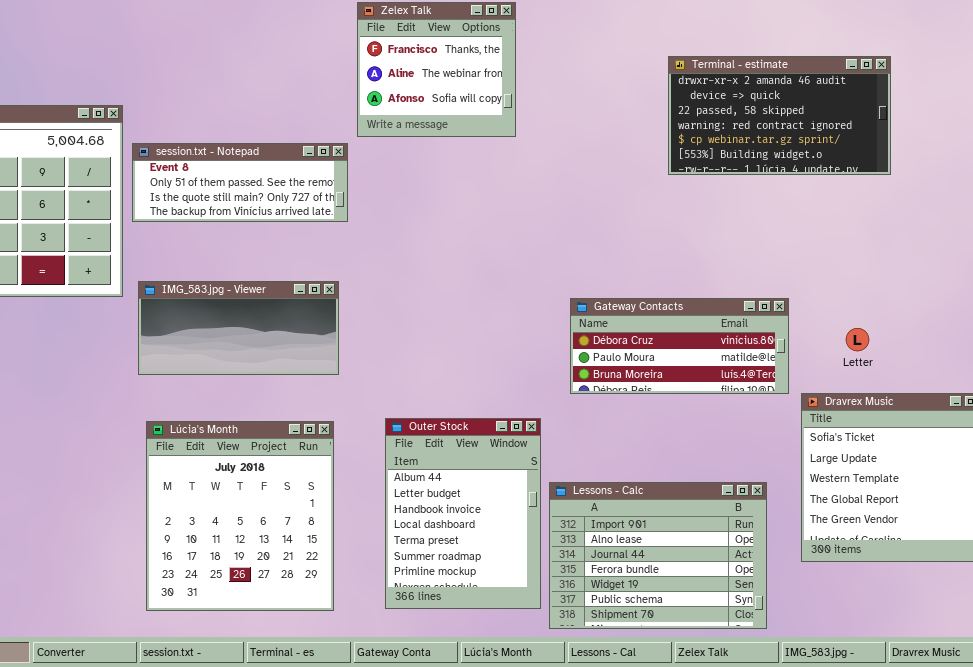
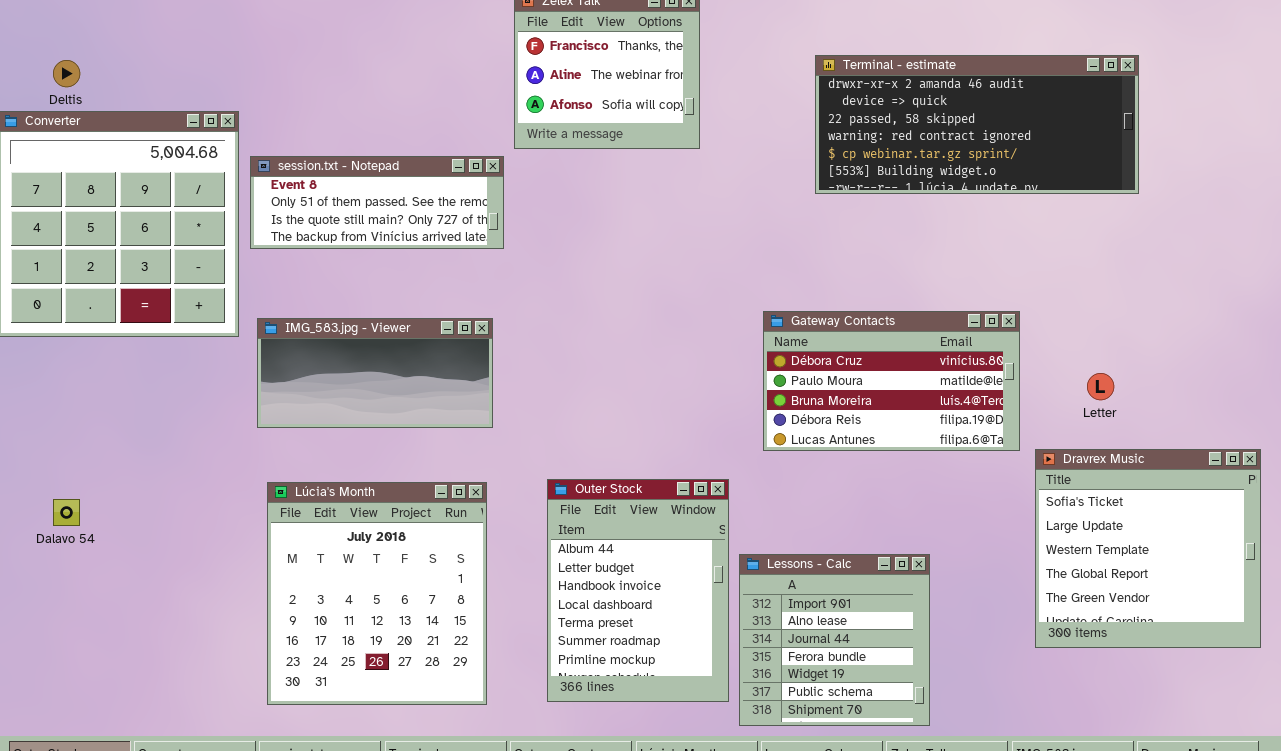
Terminal - estimate: [668,56,891,175] -> [815,55,1139,194], resized
Gateway Contacts: [570,298,789,394] -> [763,311,1020,451], resized
Lessons - Calc: [549,482,767,629] -> [739,554,930,726], resized

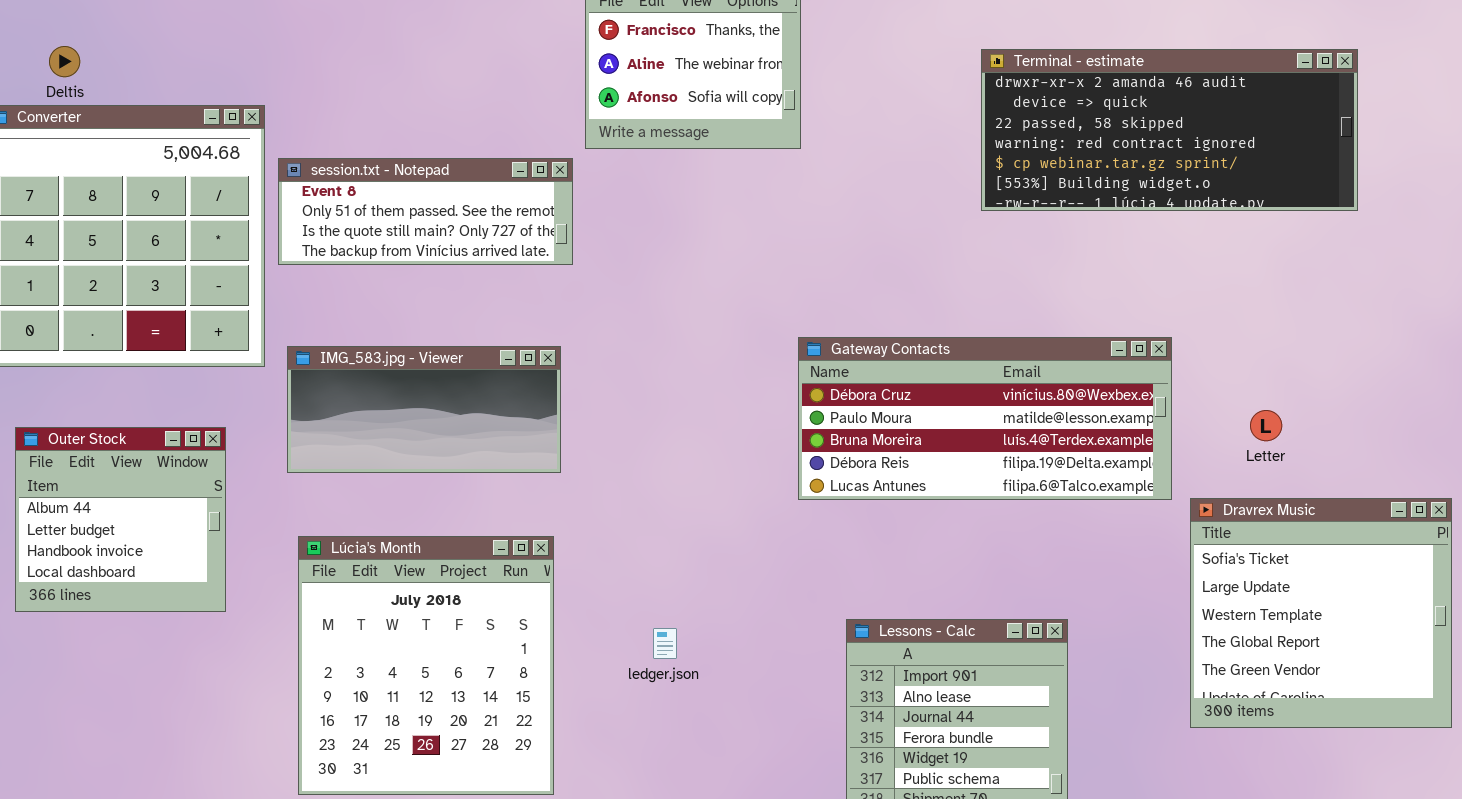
Terminal - estimate: [815,55,1139,194] -> [981,49,1358,211], moved
Gateway Contacts: [763,311,1020,451] -> [798,337,1172,500], resized
Outer Stock: [547,479,729,702] -> [15,427,226,612], moved, resized

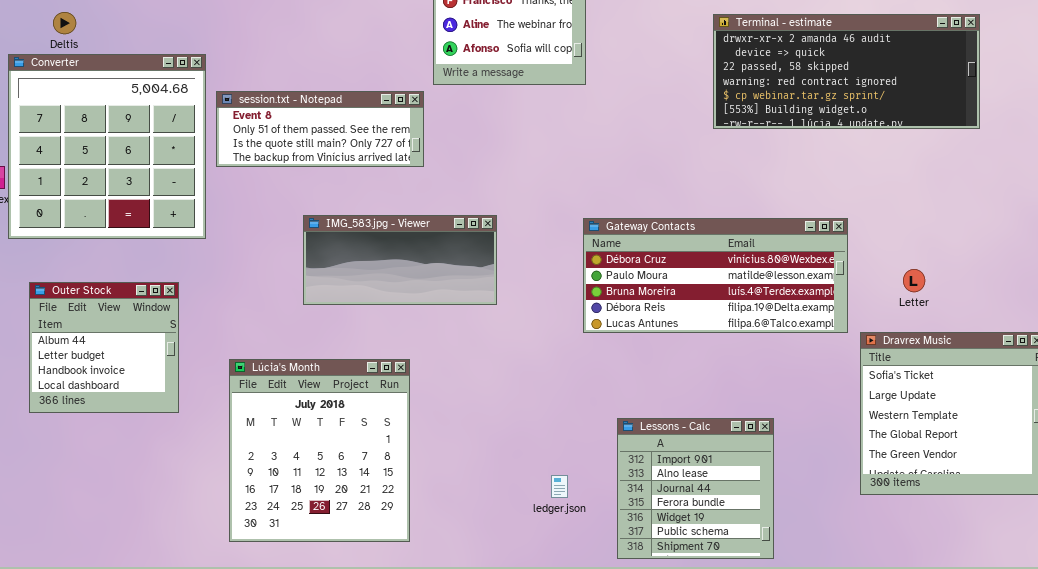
IMG_583.jpg - Viewer: [287,346,561,473] -> [303,215,497,305], moved
ledger.json: [653,628,677,659] -> [551,475,568,498], moved

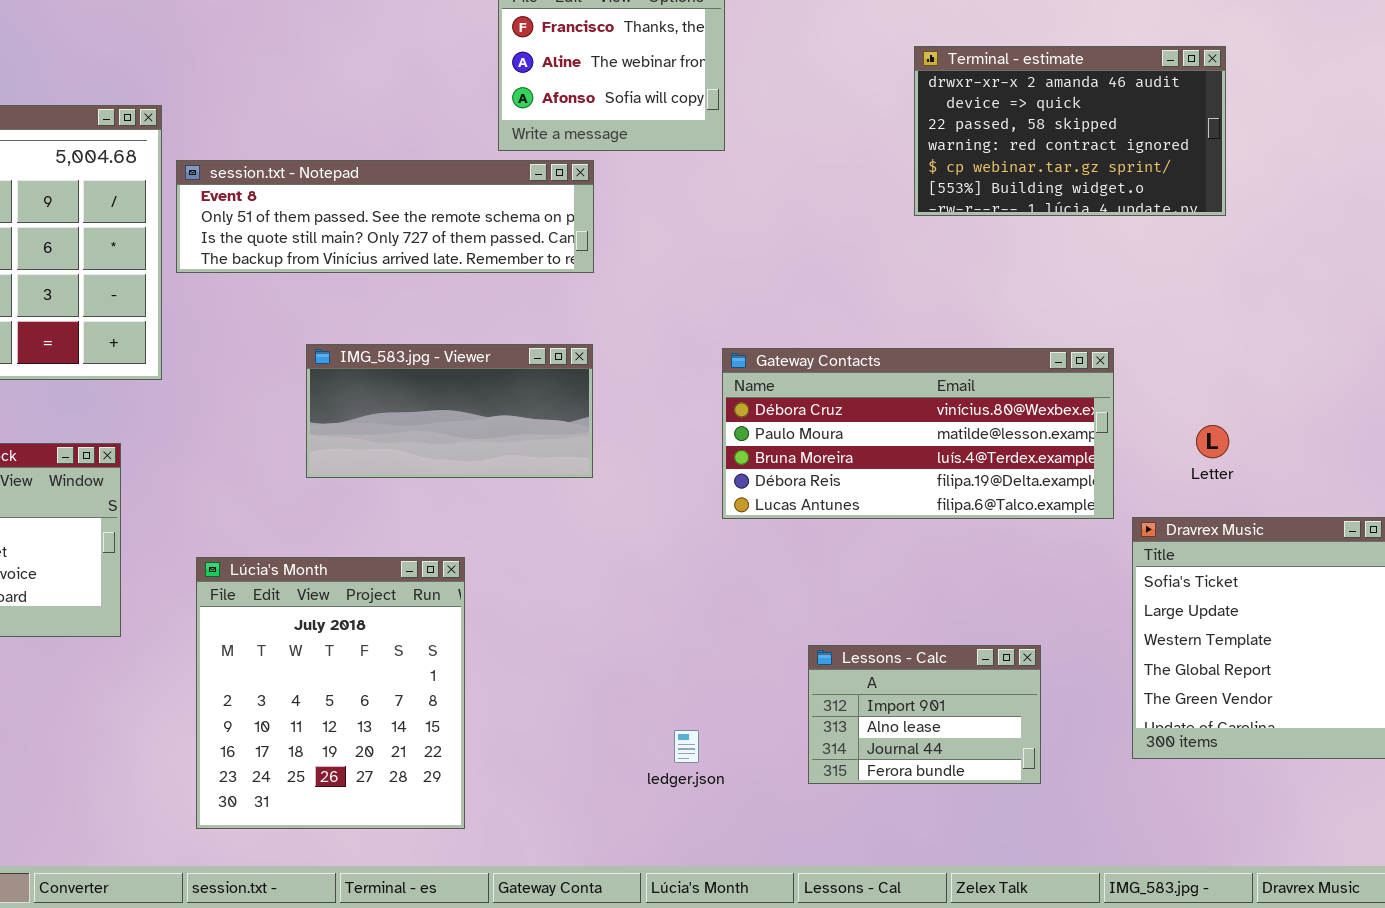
Terminal - estimate: [713,14,980,129] -> [914,46,1226,216], resized
session.txt - Notepad: [216,91,424,167] -> [176,160,594,273], resized
Lessons - Calc: [617,418,774,559] -> [808,645,1041,784], moved, resized

